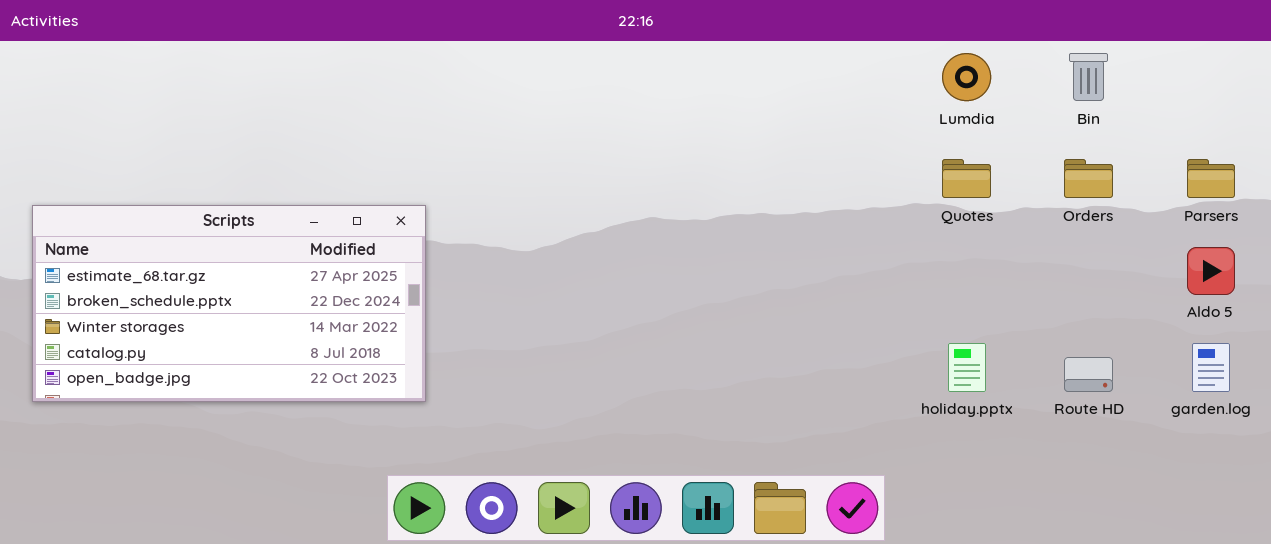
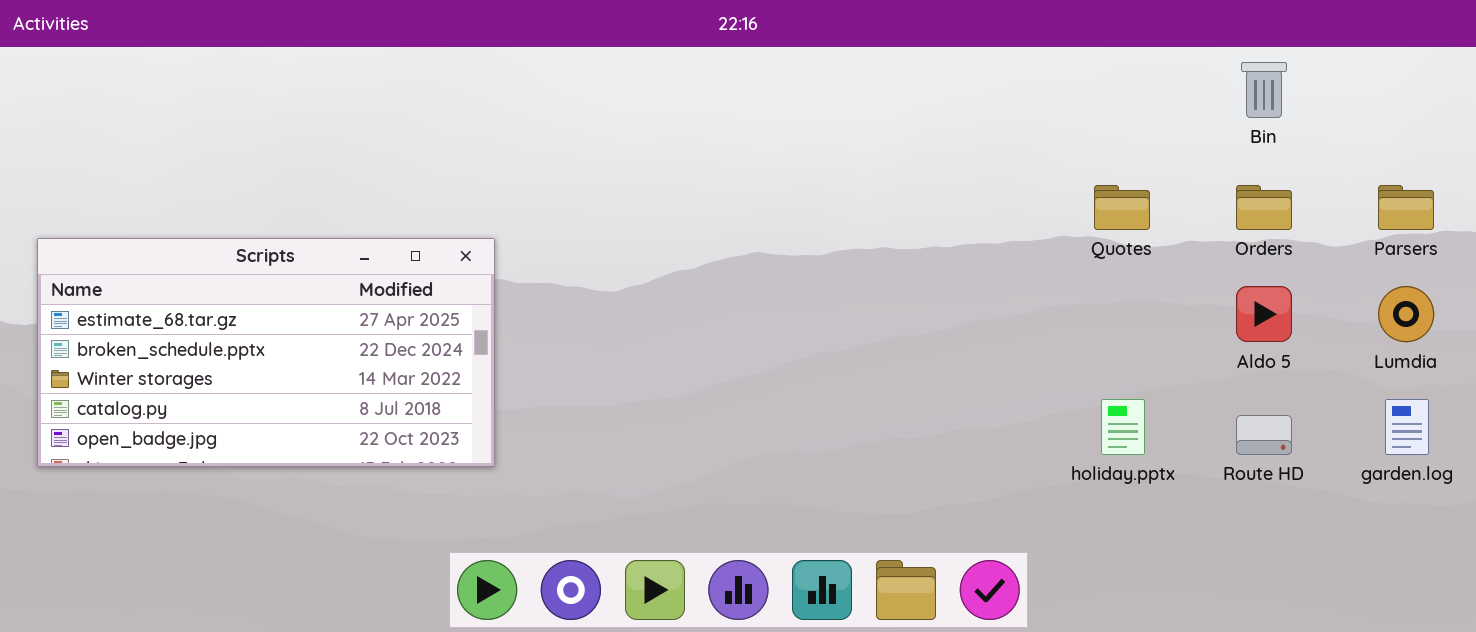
Lumdia: [942,53,991,101] -> [1378,286,1434,342], moved
Aldo 5: [1187,247,1235,295] -> [1236,286,1292,342], moved

